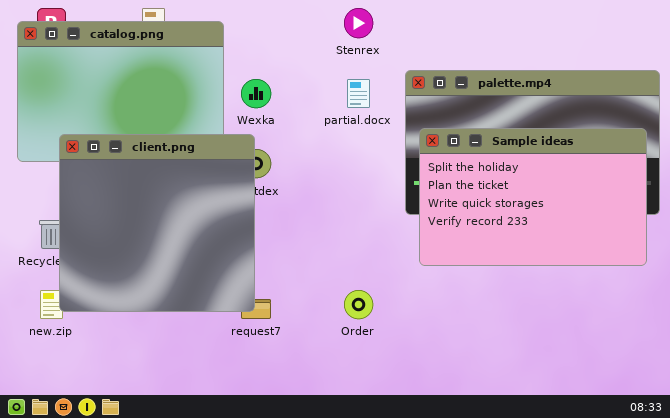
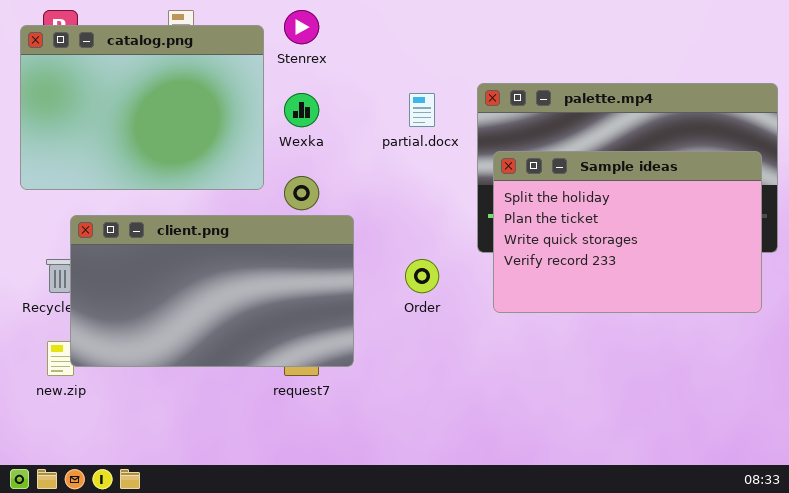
Stenrex: [344,8,373,38] -> [284,10,319,44], moved
client.png: [59,134,255,312] -> [70,215,354,367], resized
Order: [344,290,373,319] -> [405,259,439,293], moved

